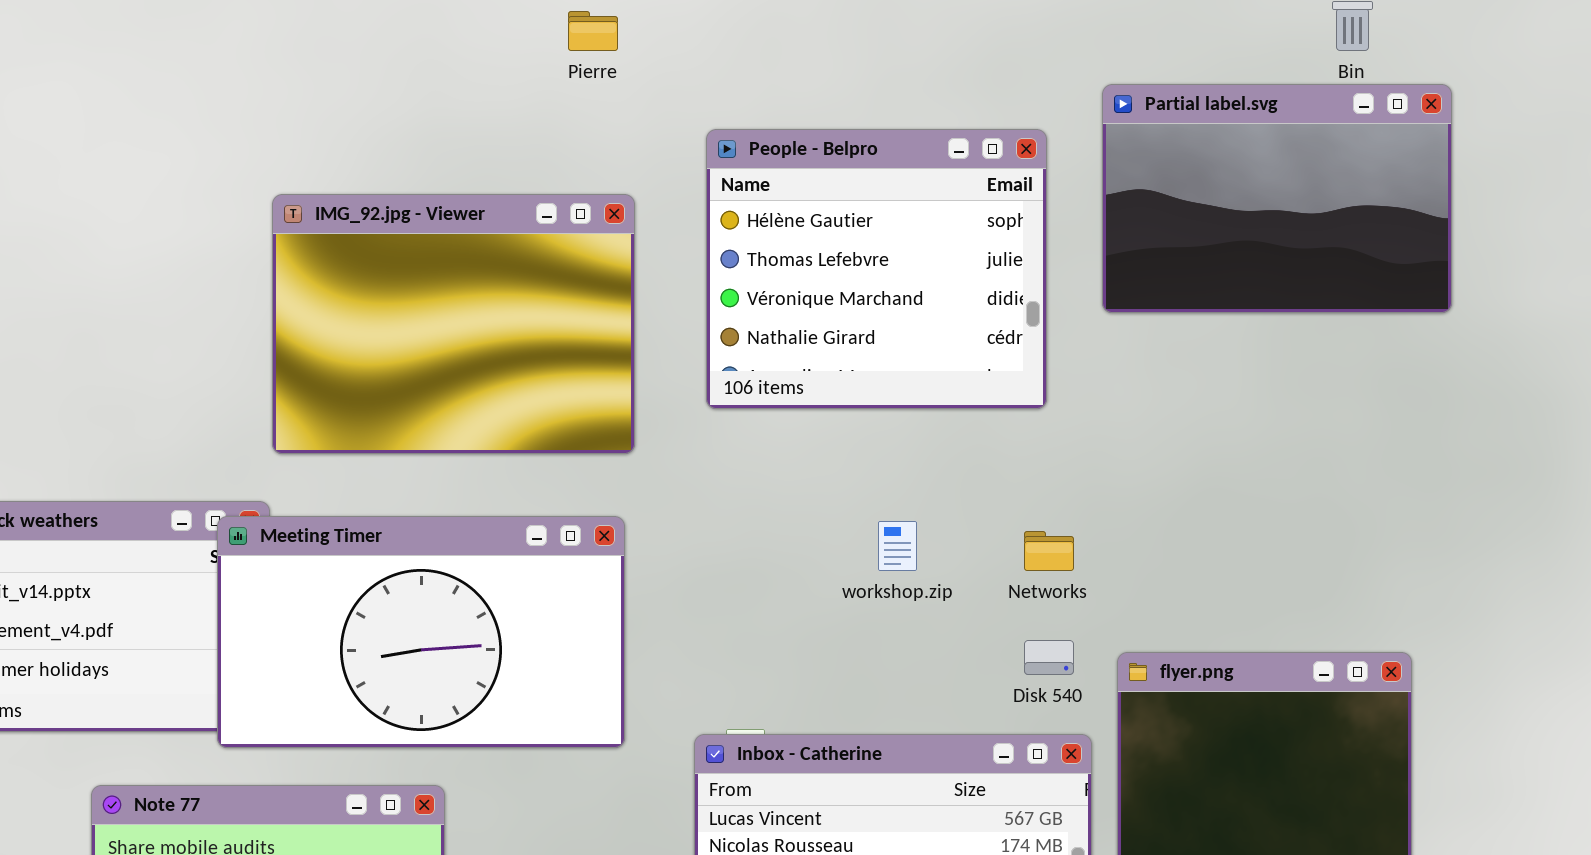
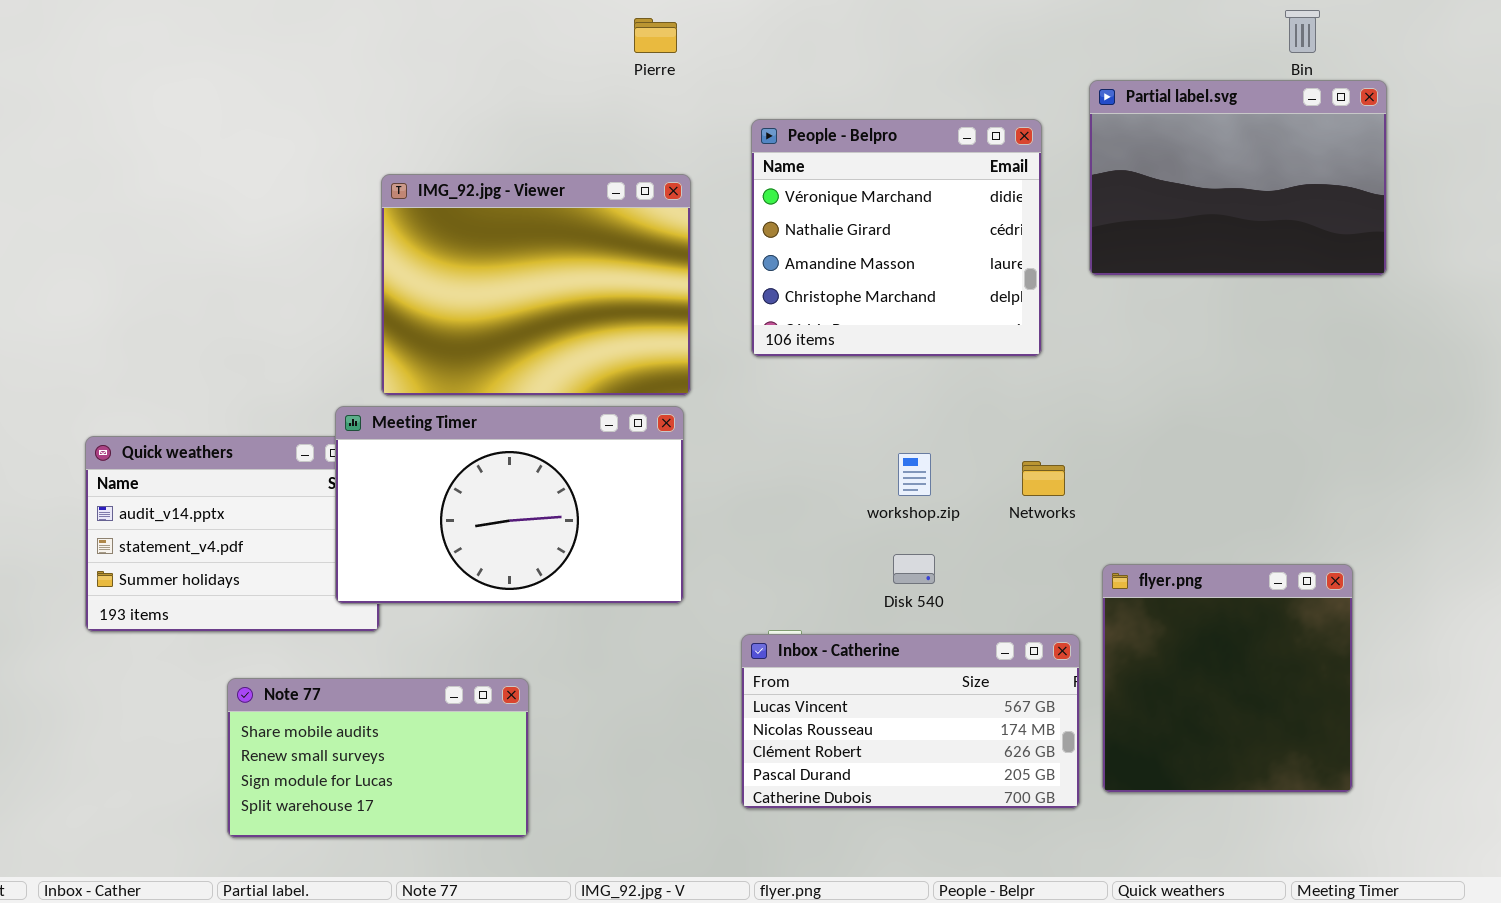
People - Belpro: [706,129,1047,409] -> [751,119,1042,357], scrolled down 2 rows
Meeting Timer: [217,516,625,748] -> [335,406,684,604], moved
Disk 540: [1024,640,1074,675] -> [893,554,935,584], moved

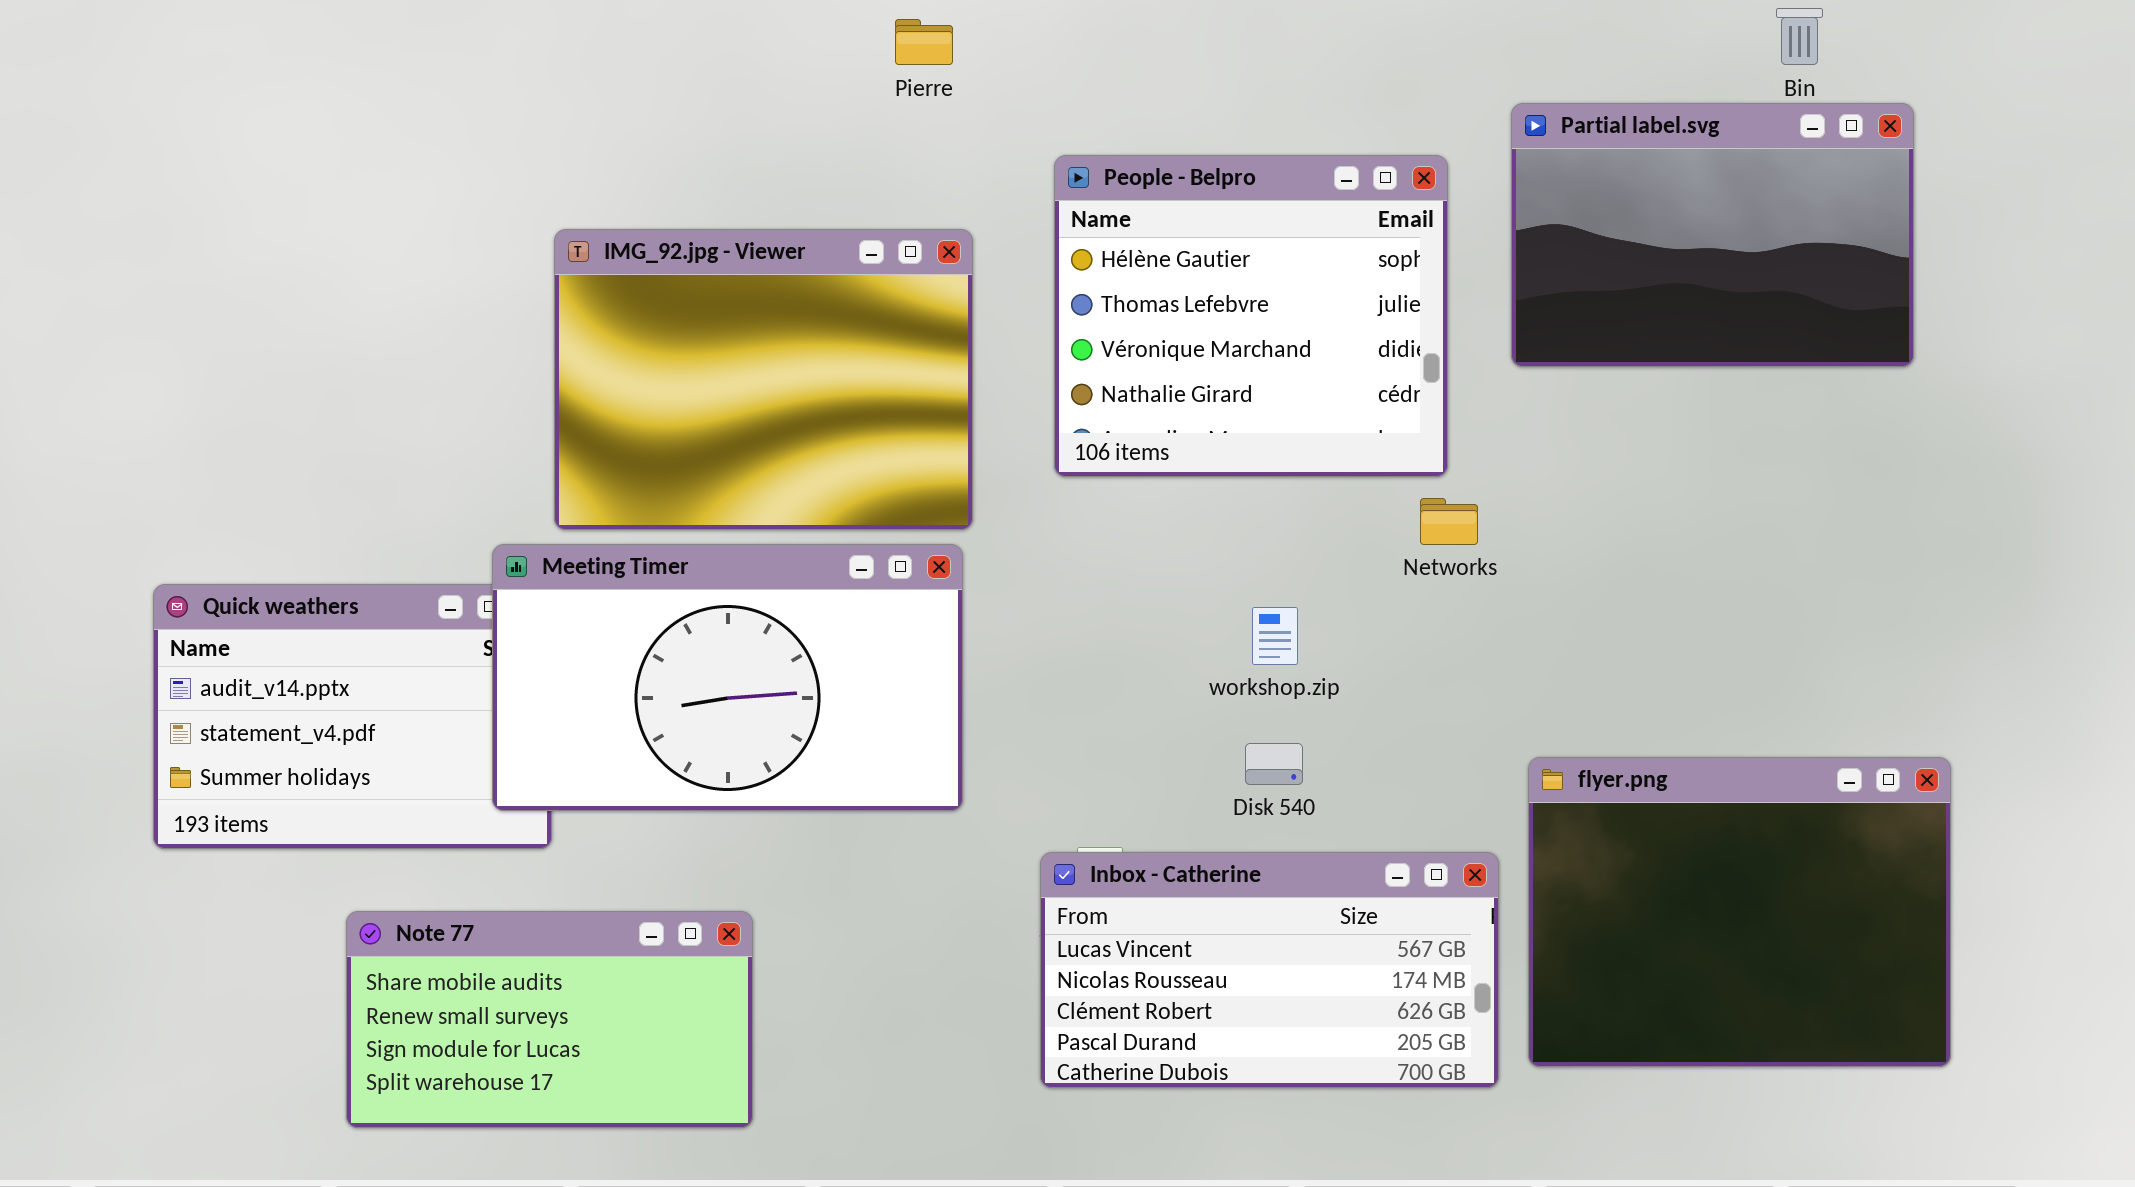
People - Belpro: [751,119,1042,357] -> [1054,155,1448,477], scrolled up 2 rows
Networks: [1022,461,1065,496] -> [1420,498,1478,545], moved
flyer.png: [1102,564,1353,793] -> [1528,757,1951,1067], resized

